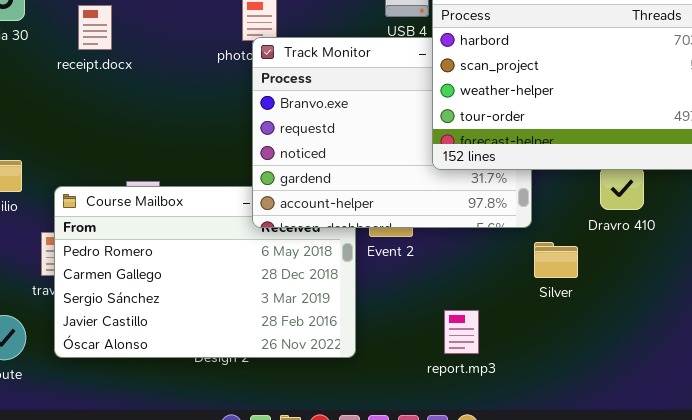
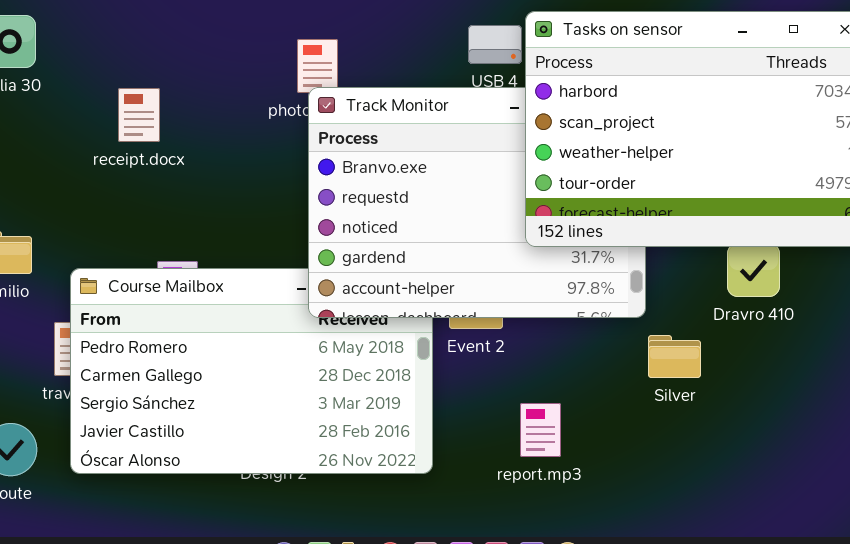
receipt.docx: [78,5,112,50] -> [118,88,160,142], moved
report.mp3: [444,310,479,354] -> [520,403,561,457], moved

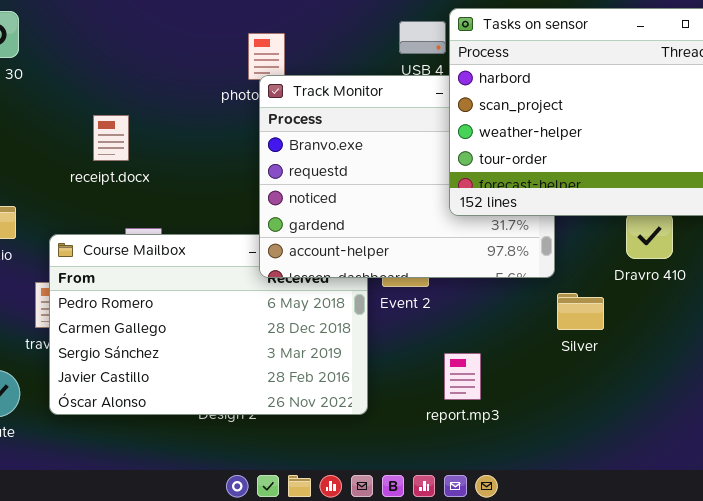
receipt.docx: [118,88,160,142] -> [93,115,129,161], moved

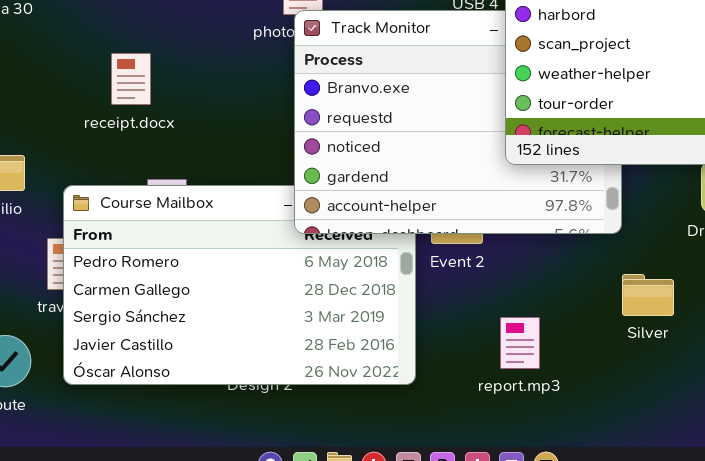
Silver: [557,293,604,330] -> [622,274,674,316], moved

